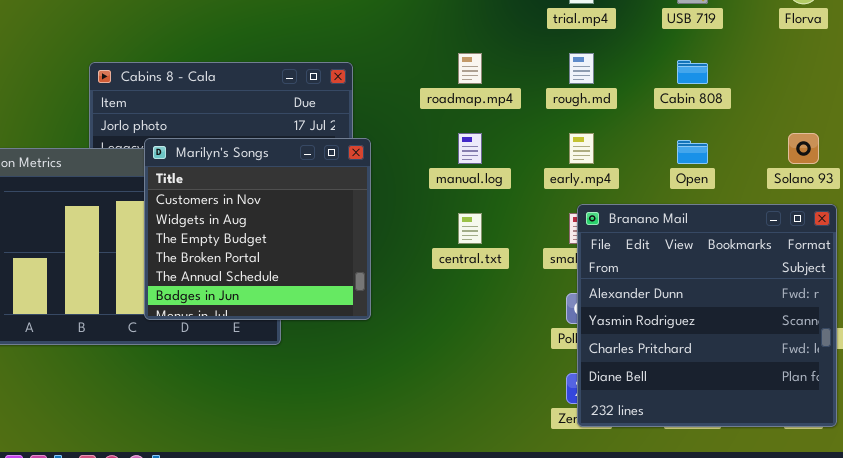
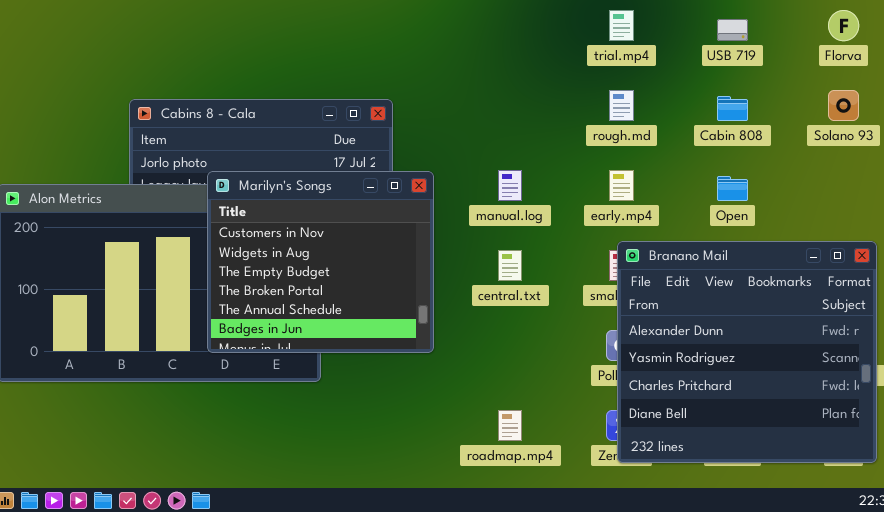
roadmap.mp4: [458,53,482,84] -> [498,410,522,441], moved
Solano 93: [788,133,819,164] -> [828,90,859,121], moved
Marilyn's Songs: [144,138,371,320] -> [207,171,434,353], moved

